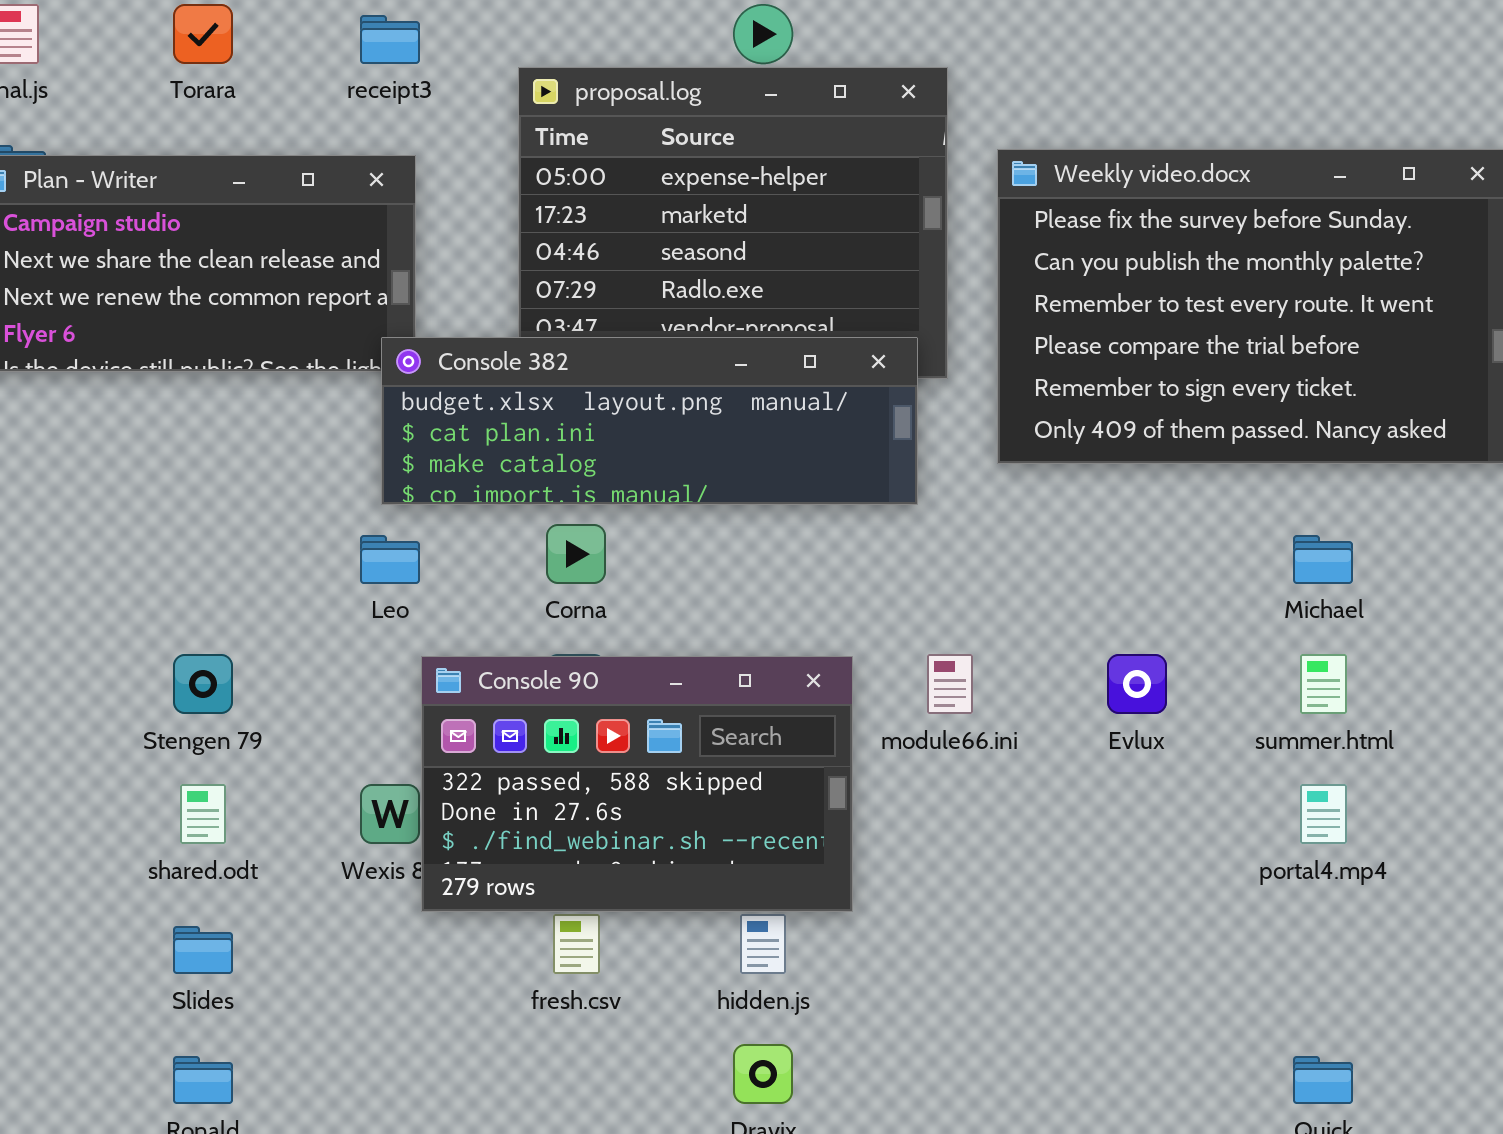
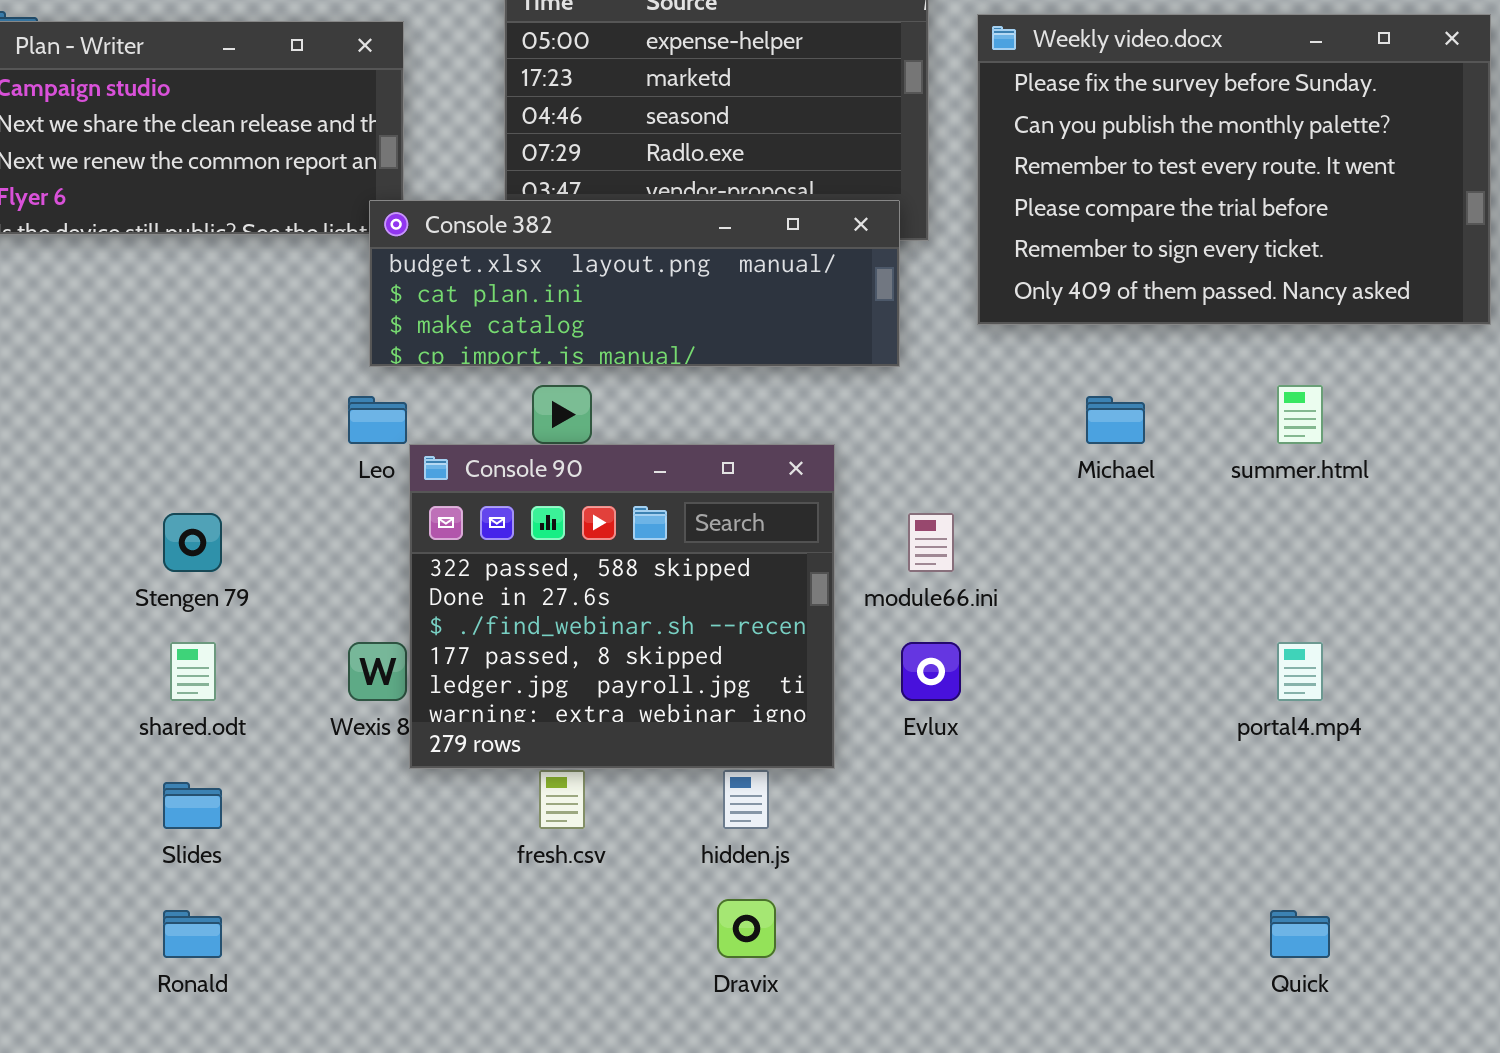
Michael: [1293,535,1353,584] -> [1086,396,1145,444], moved
Evlux: [1107,654,1167,714] -> [901,642,961,701], moved
summer.html: [1300,654,1347,714] -> [1277,385,1323,444], moved
Console 90: [421,656,853,912] -> [409,444,835,769], resized

